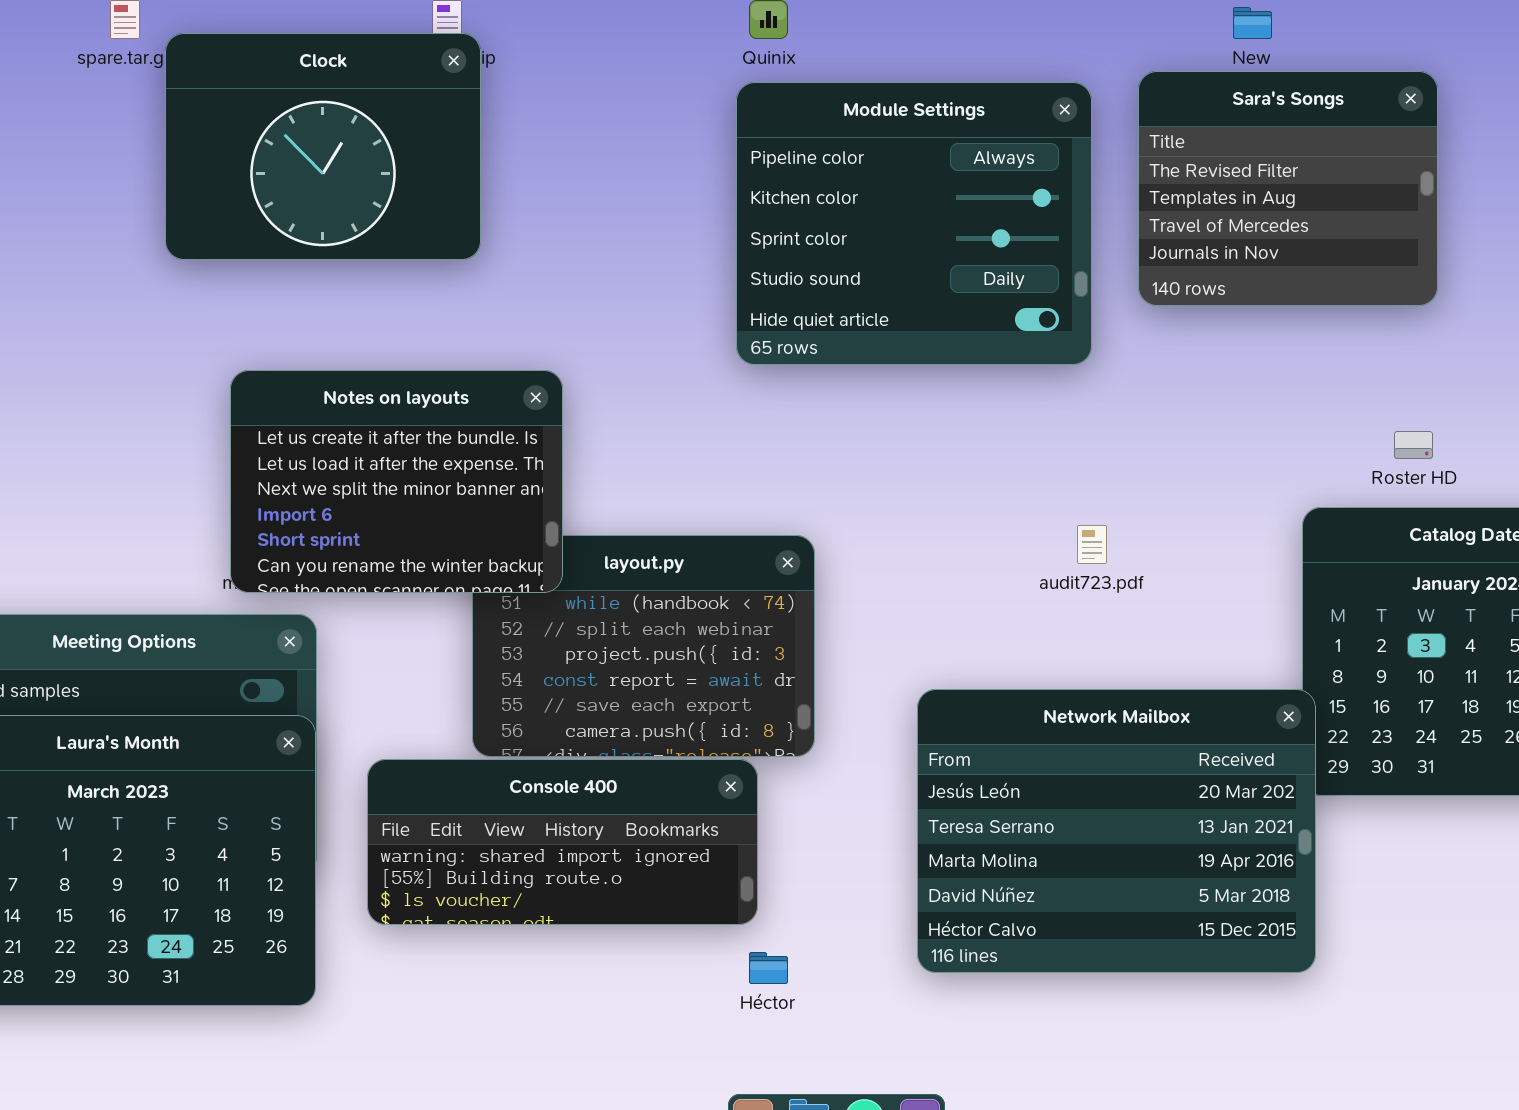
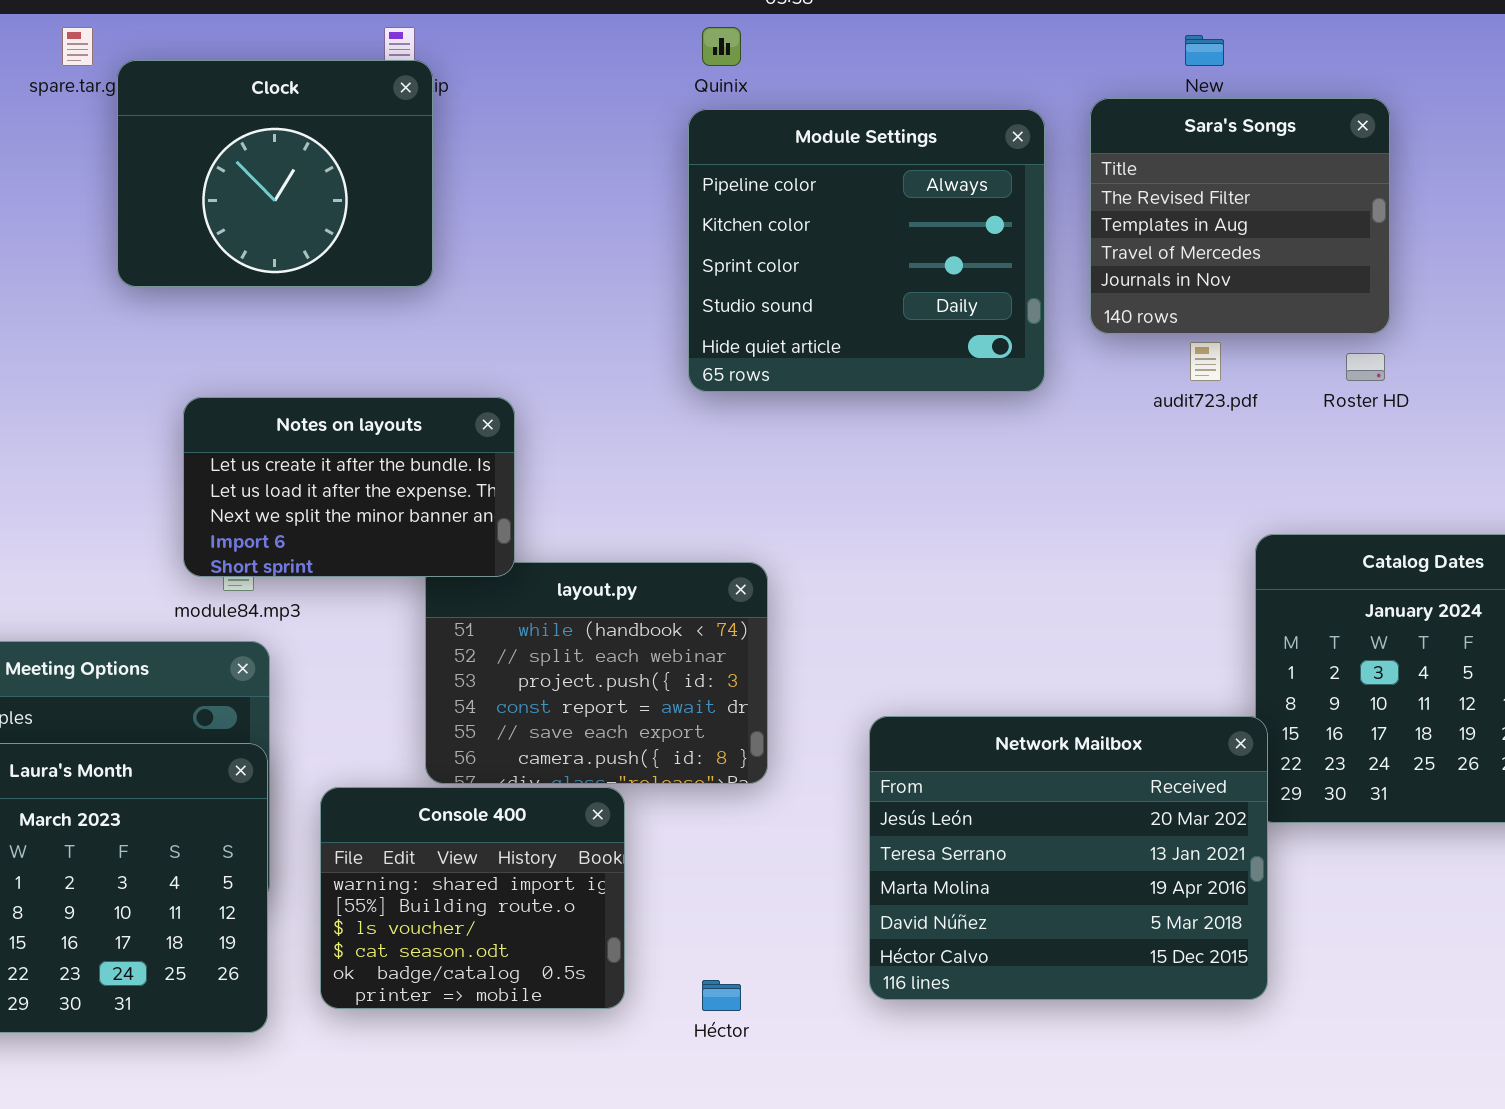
Notes on layouts: [230,370,563,593] -> [183,397,515,577], resized
Roster HD: [1394,431,1433,459] -> [1346,353,1385,381], moved
audit723.pdf: [1077,525,1107,564] -> [1190,342,1221,381], moved
Console 400: [367,759,758,925] -> [320,787,625,1009], resized

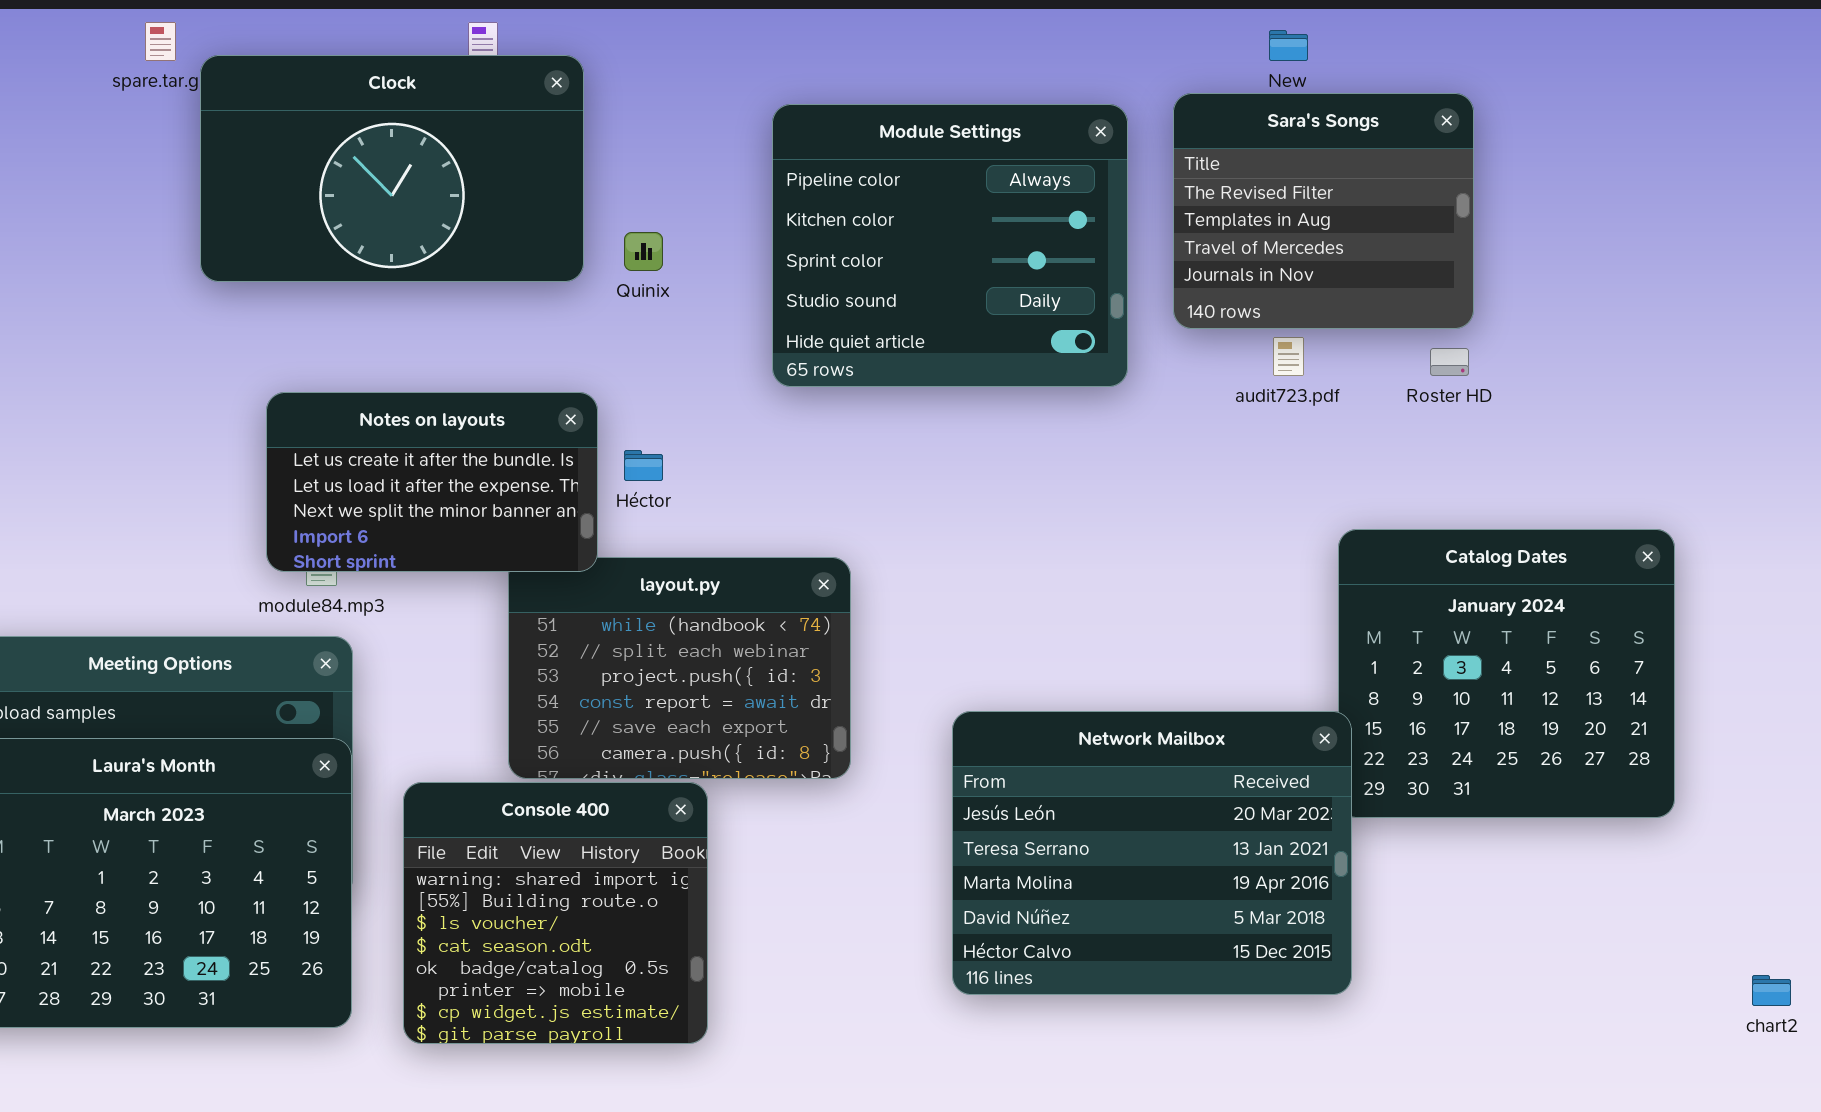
Quinix: [702,27,741,66] -> [624,232,663,271], moved
Clock: [117,60,433,287] -> [200,55,584,282], resized
Console 400: [320,787,625,1009] -> [403,782,708,1044], resized
Héctor: [702,980,741,1011] -> [624,450,663,481], moved

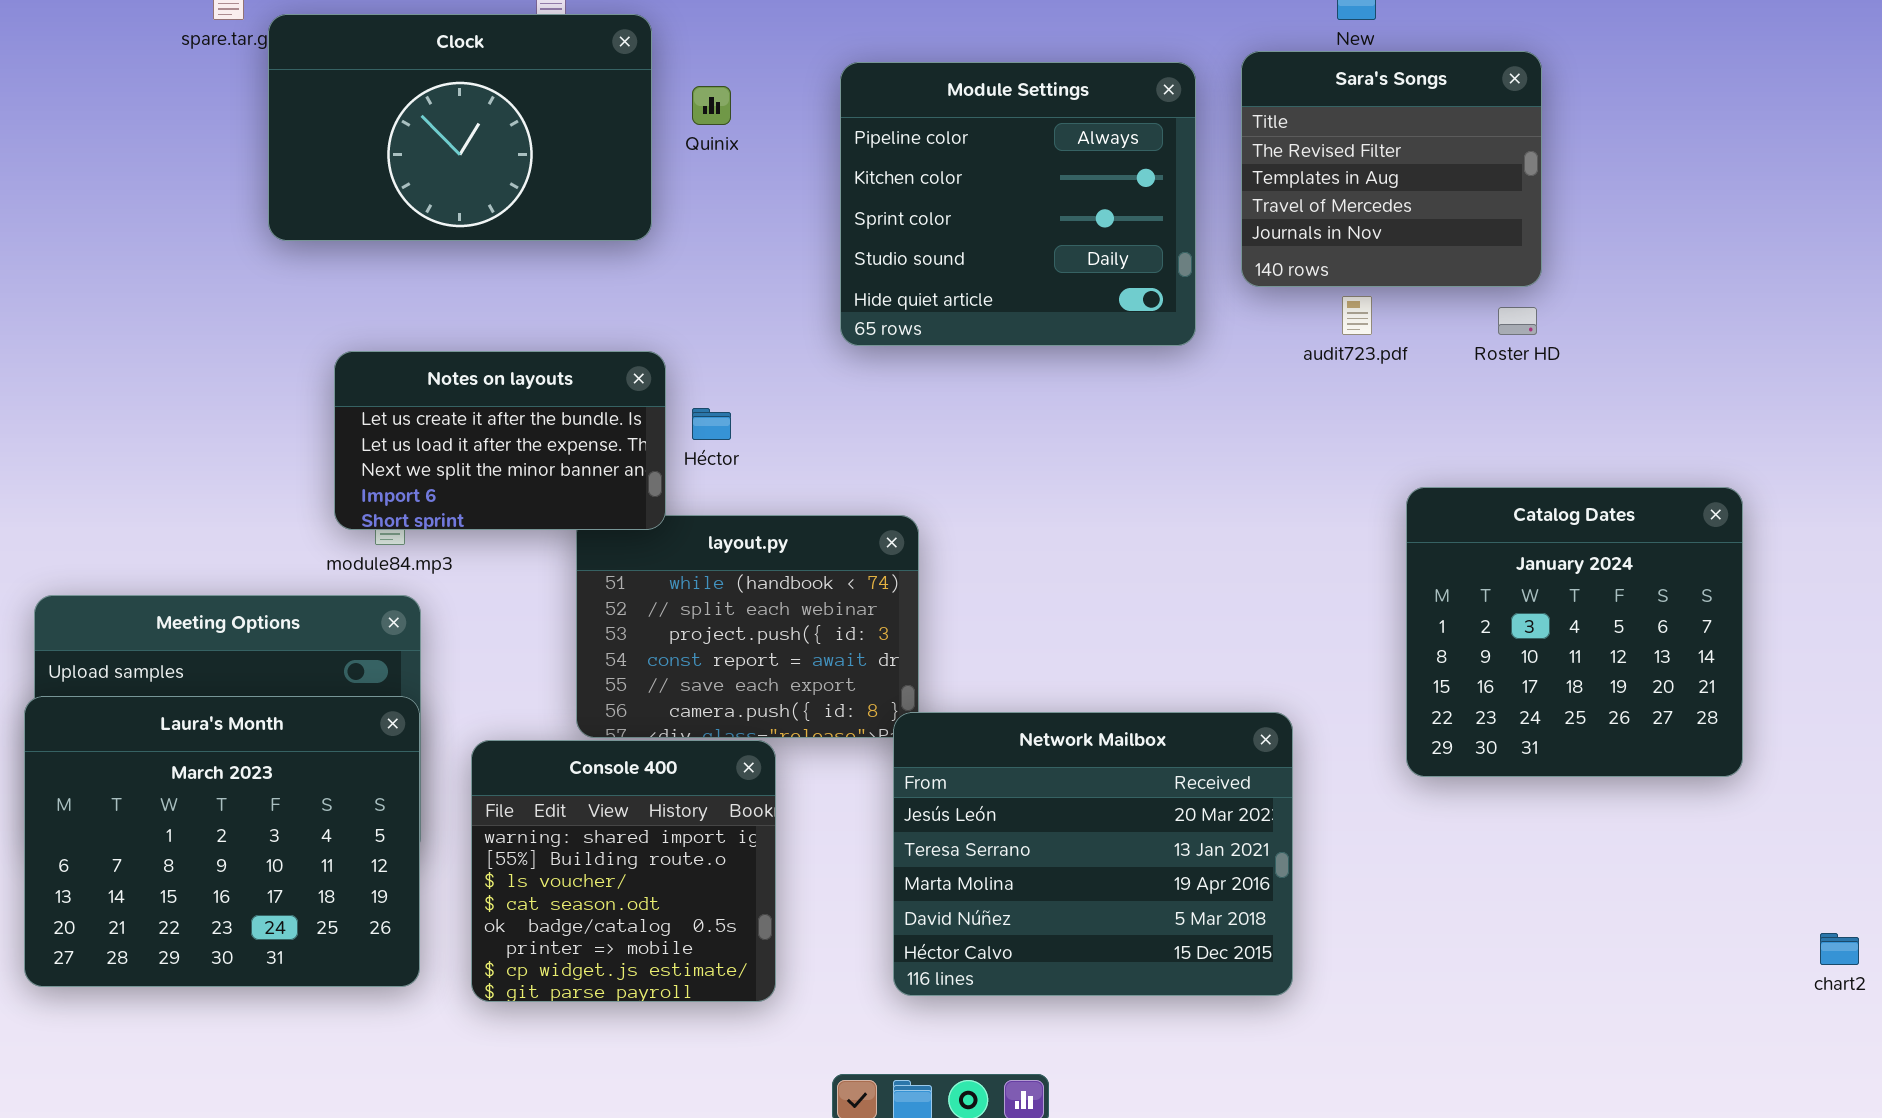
Quinix: [624,232,663,271] -> [692,86,731,125], moved
Network Mailbox: [952,711,1352,995] -> [893,712,1293,996], moved

